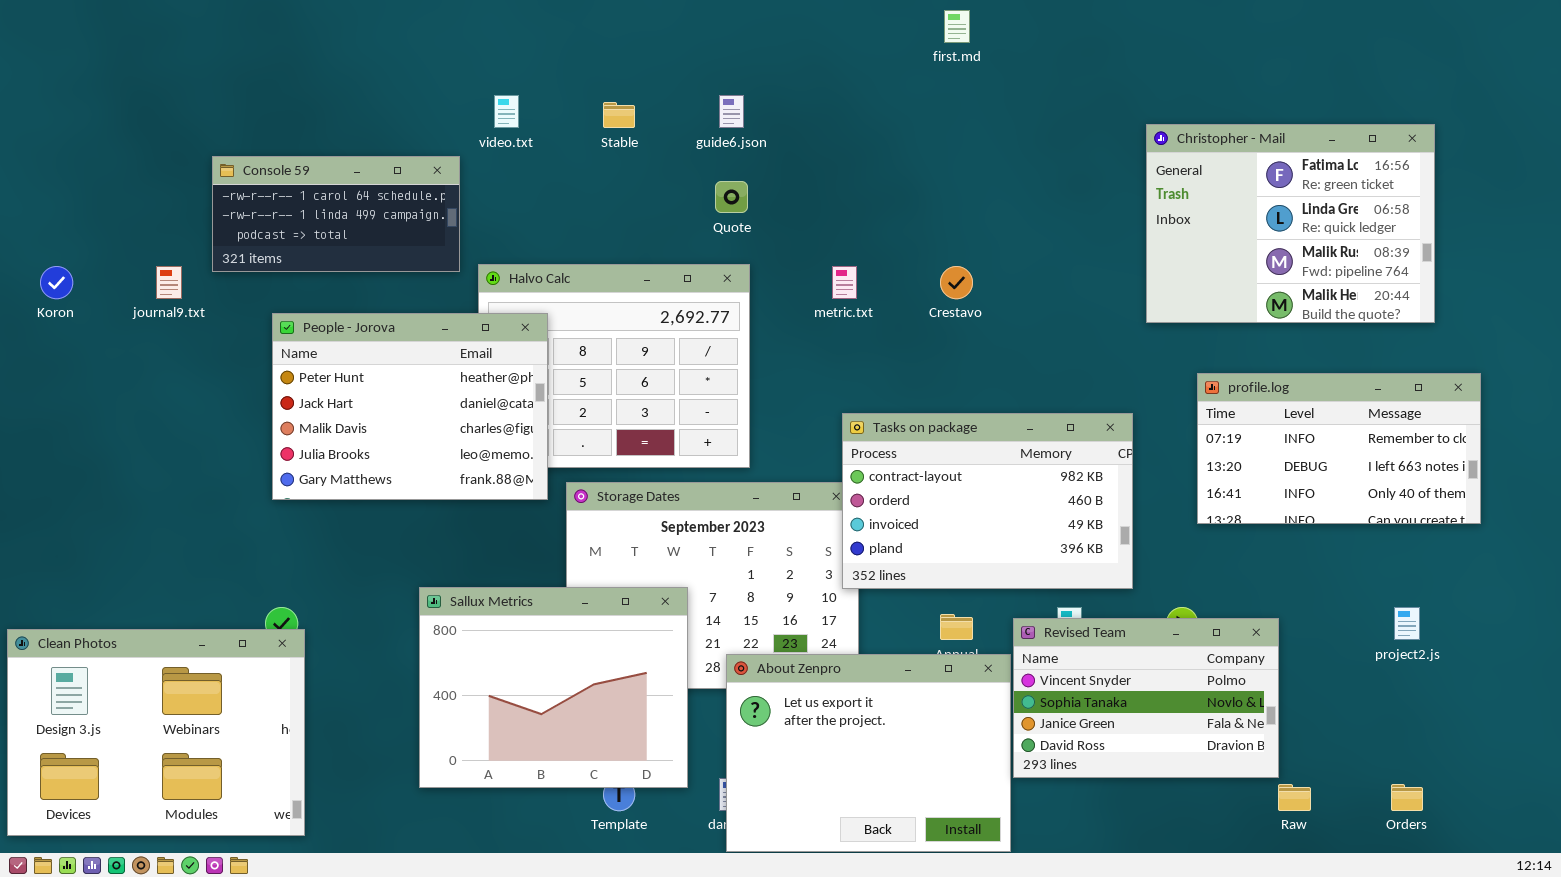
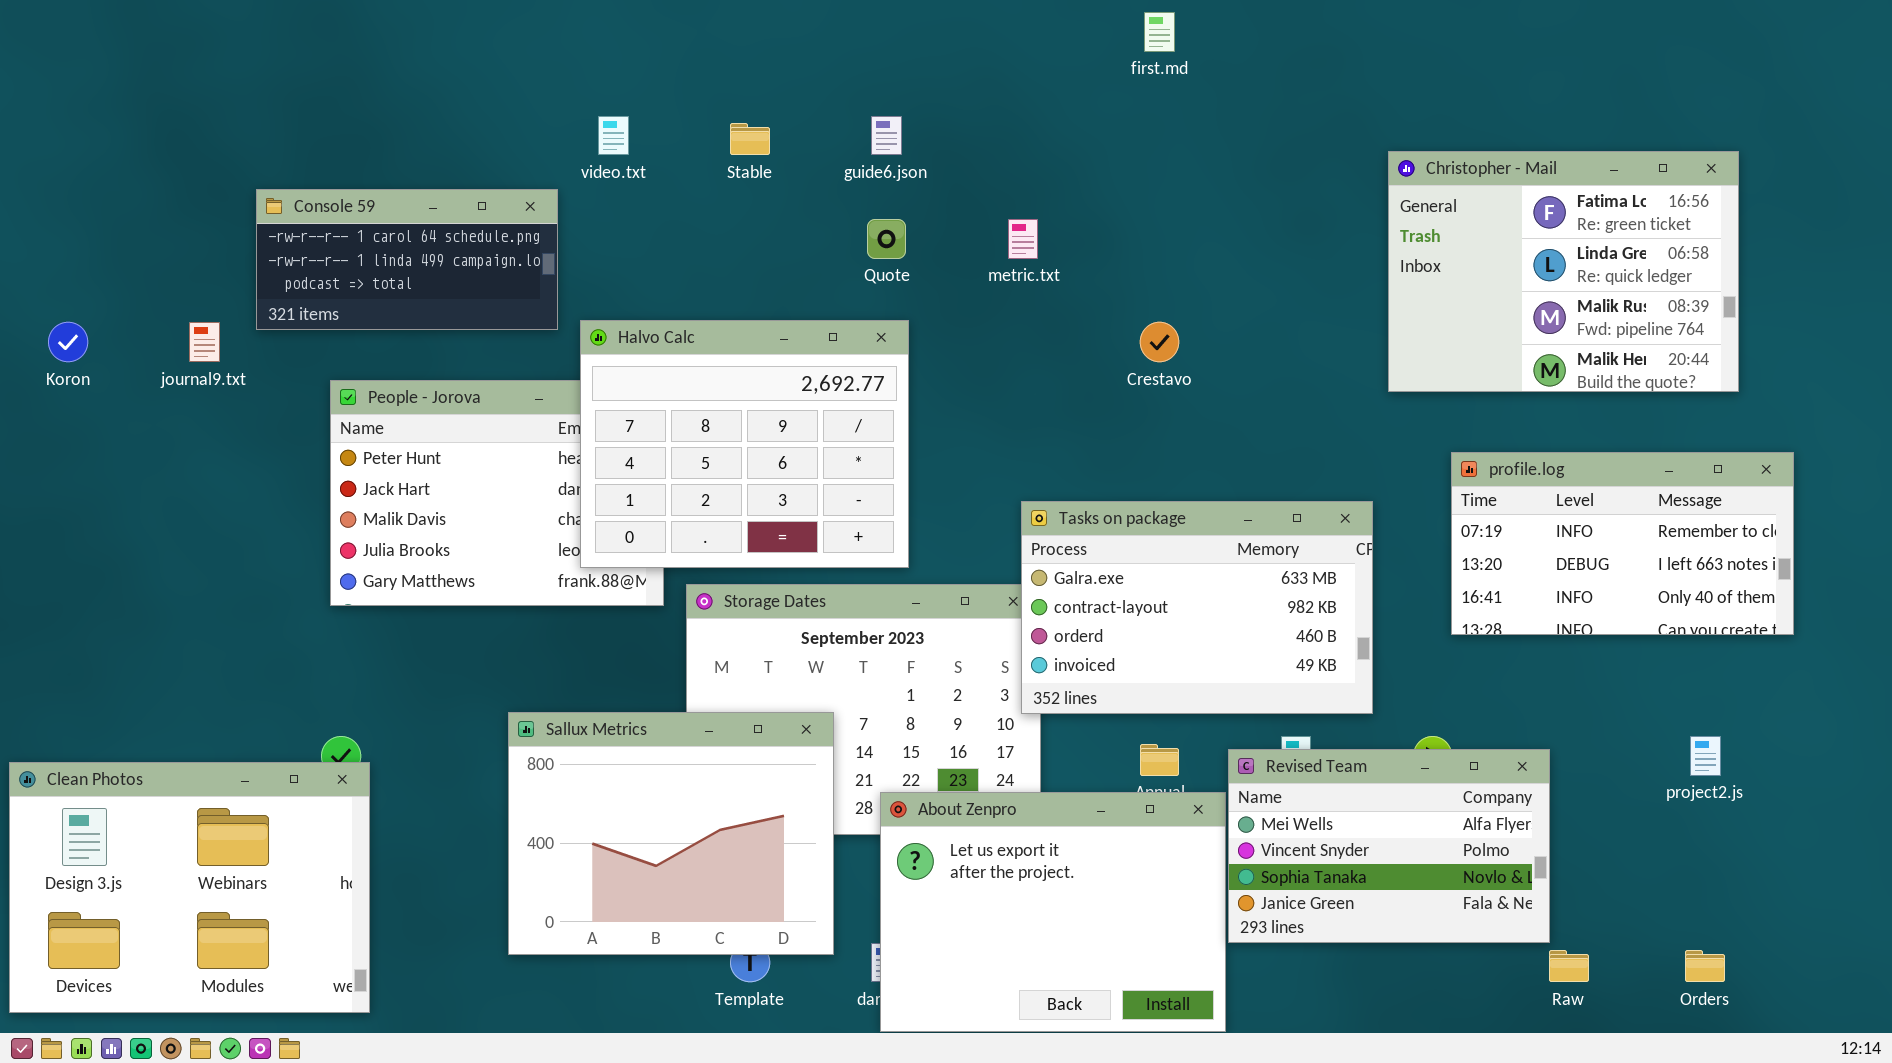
Halvo Calc: [478,264,750,468] -> [580,320,909,568], raised
metric.txt: [832,266,857,299] -> [1008,219,1038,259], moved
Tasks on package: [842,413,1133,589] -> [1021,501,1373,714], scrolled up 1 row
Revised Team: [1013,618,1279,778] -> [1228,749,1550,943], scrolled up 1 row

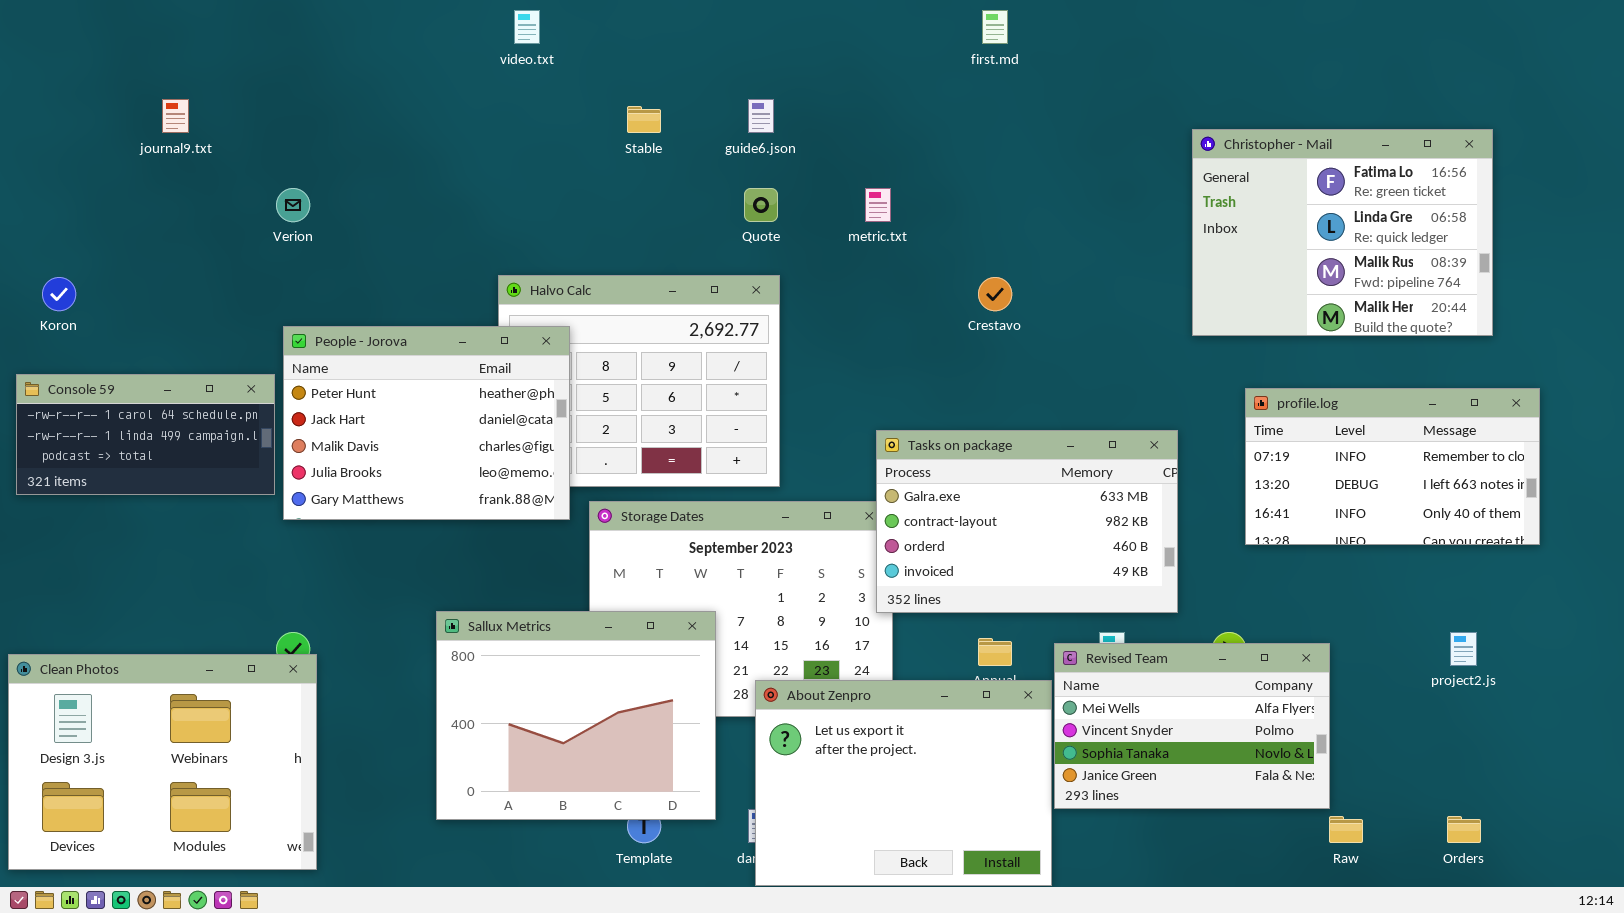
video.txt: [598,116,629,155] -> [514,10,540,44], moved
Console 59: [256,189,558,330] -> [16,374,275,495], moved
journal9.txt: [189,322,220,362] -> [162,99,189,133], moved
People - Jorova: [330,380,664,606] -> [283,326,570,520], raised

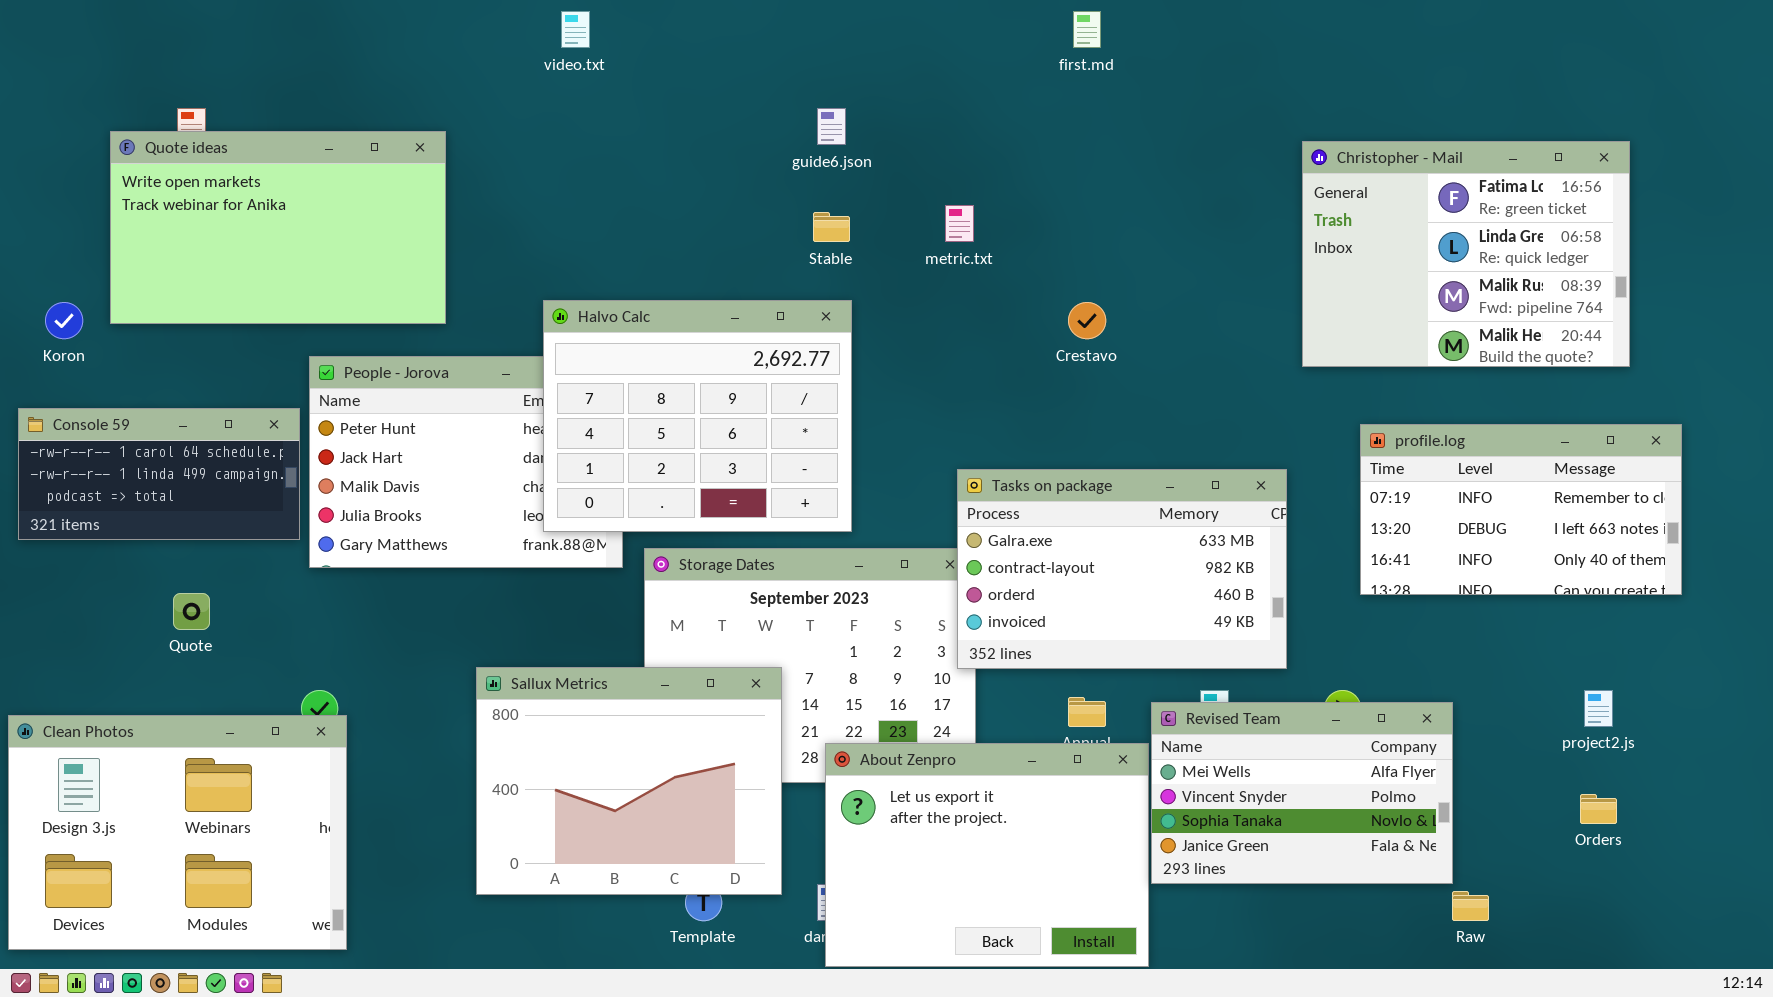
Stable: [627,106,661,133] -> [813,212,850,242], moved
Quote ideas: none -> [110,131,446,324], opened
Quote: [744,188,778,222] -> [173,593,210,630], moved
Halvo Calc: [498,275,780,487] -> [543,300,852,532], raised
Orders: [1447,816,1481,843] -> [1580,794,1617,824], moved

